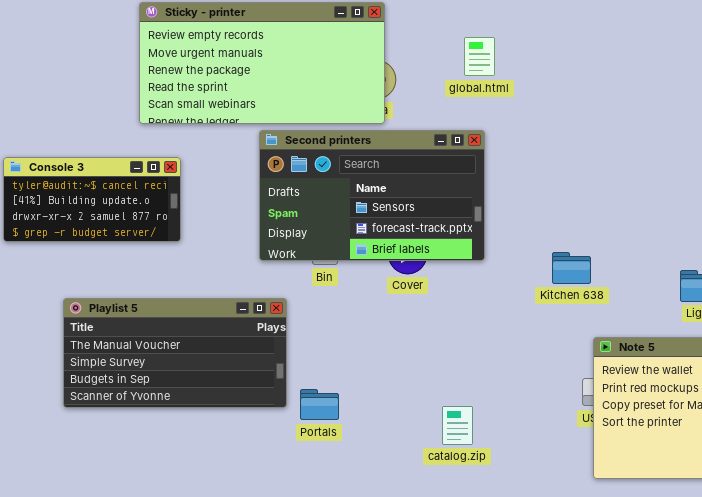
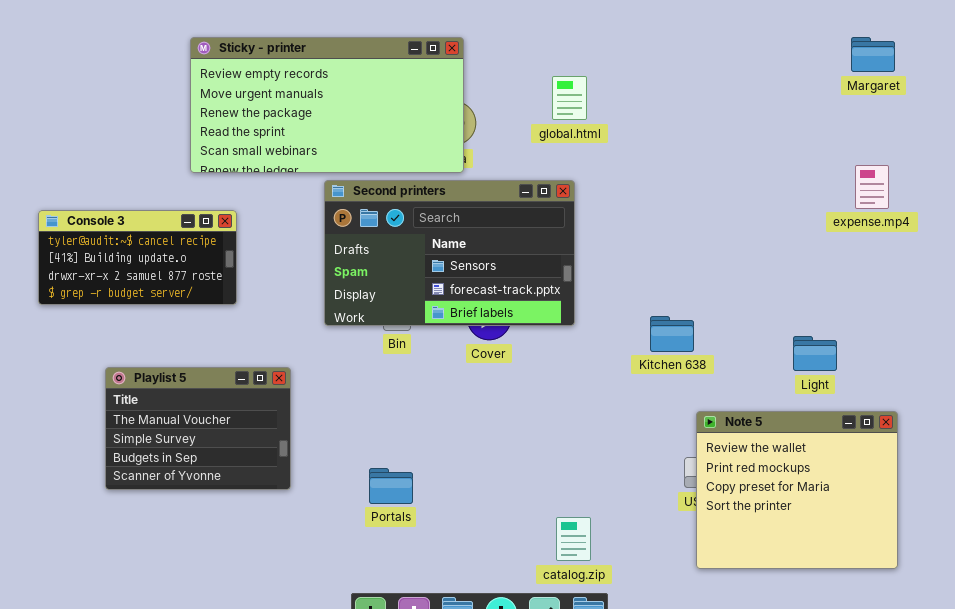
Playlist 5: [63,298,287,408] -> [105,367,291,490], resized
catalog.zip: [442,406,473,445] -> [556,517,591,561], moved

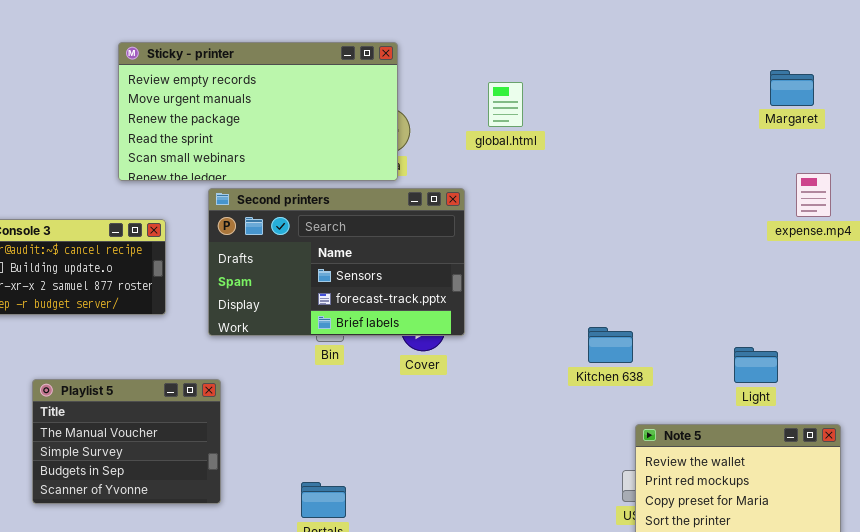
Margaret: [851,37,895,72] -> [770,70,814,106], moved
Second printers: [324,180,575,326] -> [208,188,465,336], moved

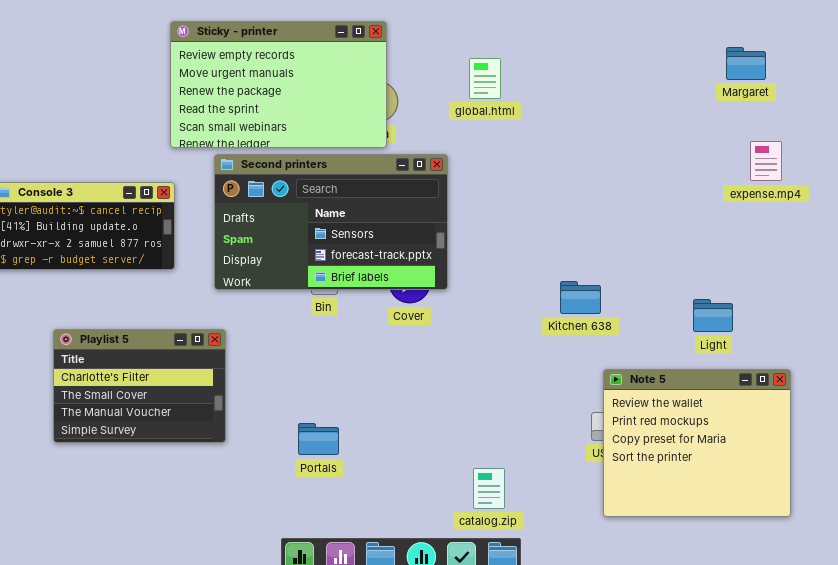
Sticky - printer: [118,42,398,181] -> [170,21,387,148], resized
Playlist 5: [32,379,221,504] -> [53,329,226,443], scrolled up 2 rows

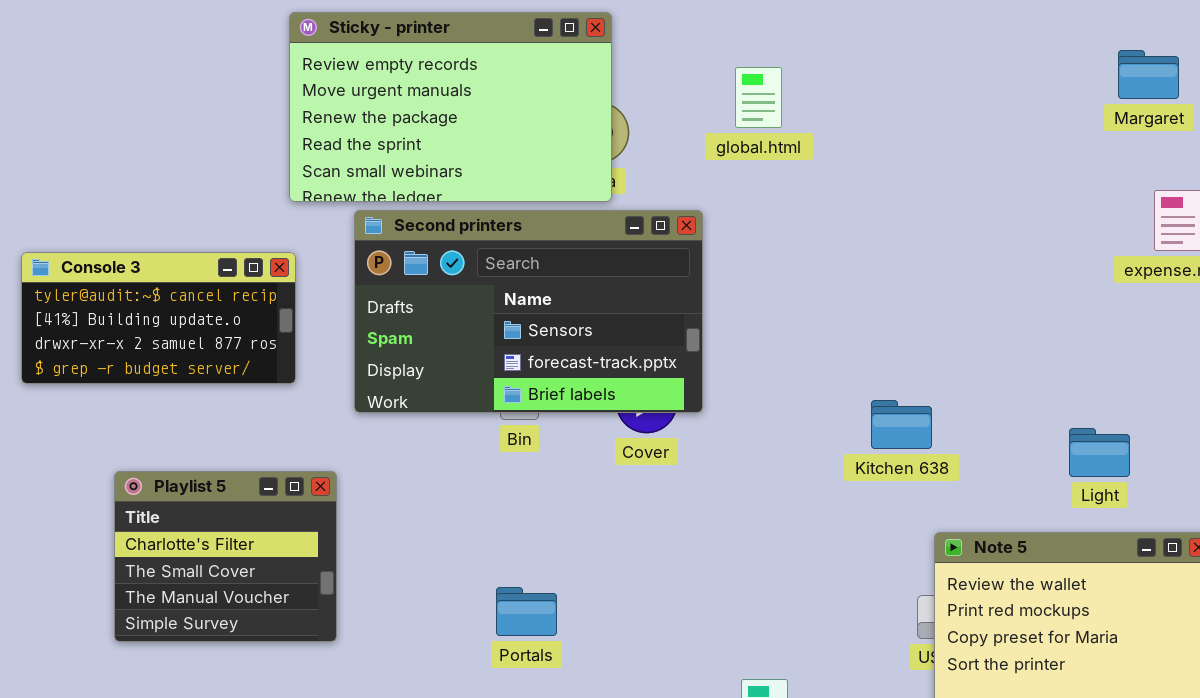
Playlist 5: [53,329,226,443] -> [114,471,337,642], resized
Portals: [298,423,339,455] -> [496,587,557,636], moved

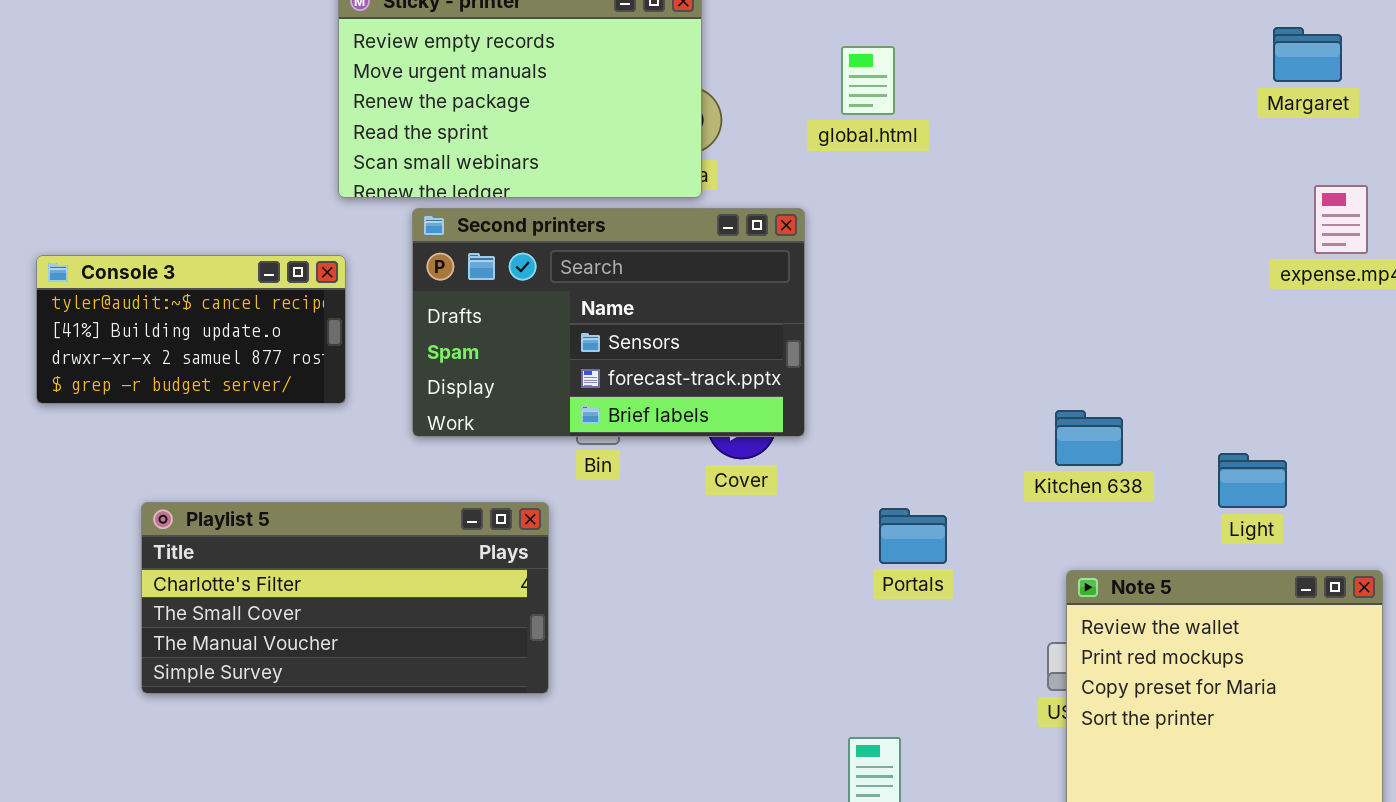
Kitchen 638: [871,400,932,449] -> [1055,410,1123,466], moved
Playlist 5: [114,471,337,642] -> [141,502,549,694], resized
Portals: [496,587,557,636] -> [879,508,947,564], moved

